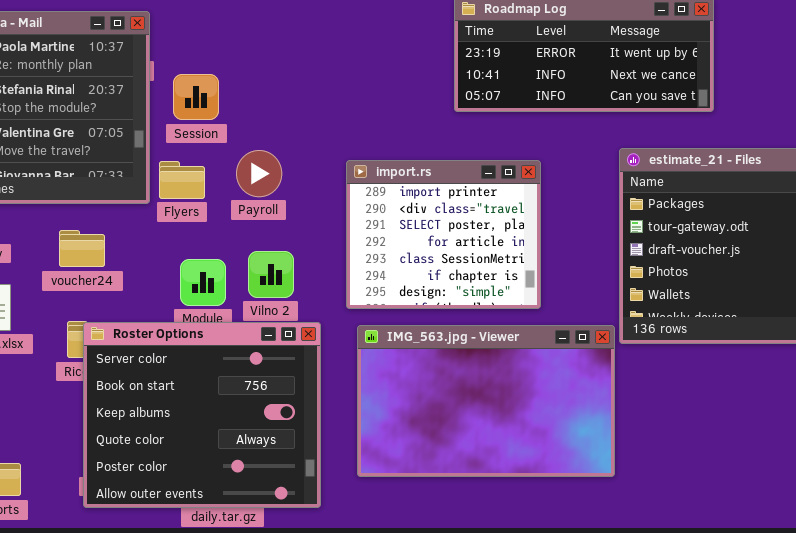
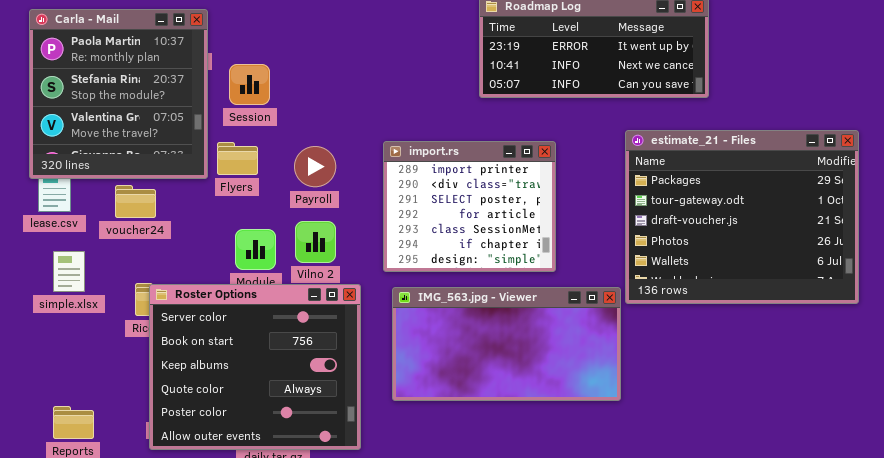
Payroll: [236,150,282,197] -> [294,146,336,187], moved
voucher24: [59,230,105,267] -> [115,185,156,218], moved
IMG_563.jpg - Viewer: [357,325,615,477] -> [392,287,621,401], resized

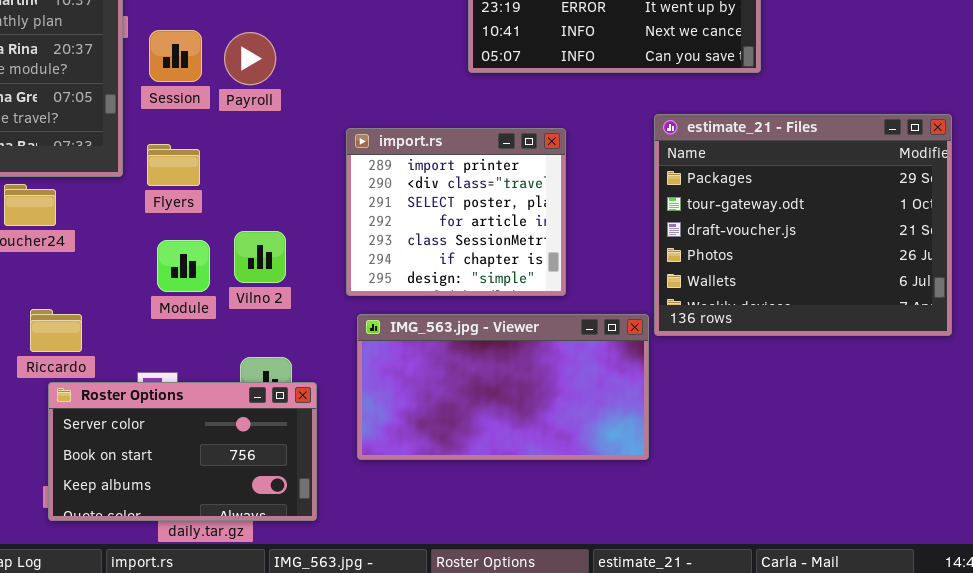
Flyers: [217,142,258,175] -> [147,144,200,186], moved
Payroll: [294,146,336,187] -> [224,32,276,85], moved
Roster Options: [149,284,361,450] -> [48,382,317,521], resized

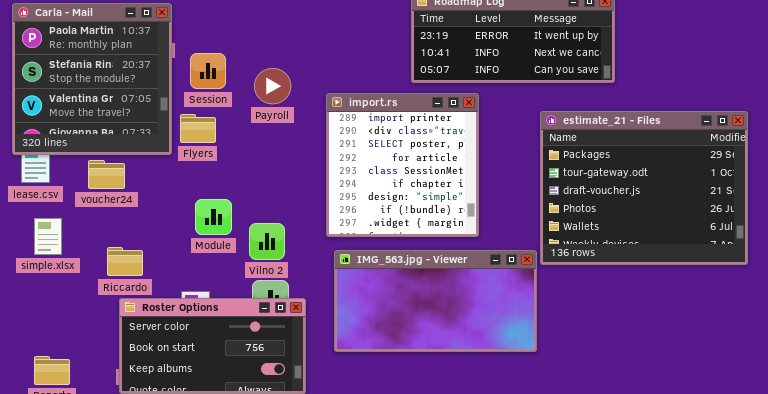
Payroll: [224,32,276,85] -> [254,68,291,104], moved
import.rs: [346,128,566,296] -> [326,93,479,237], resized
Flyers: [147,144,200,186] -> [180,114,216,143], moved
Vilno 2: [234,231,286,283] -> [249,223,285,260], moved

